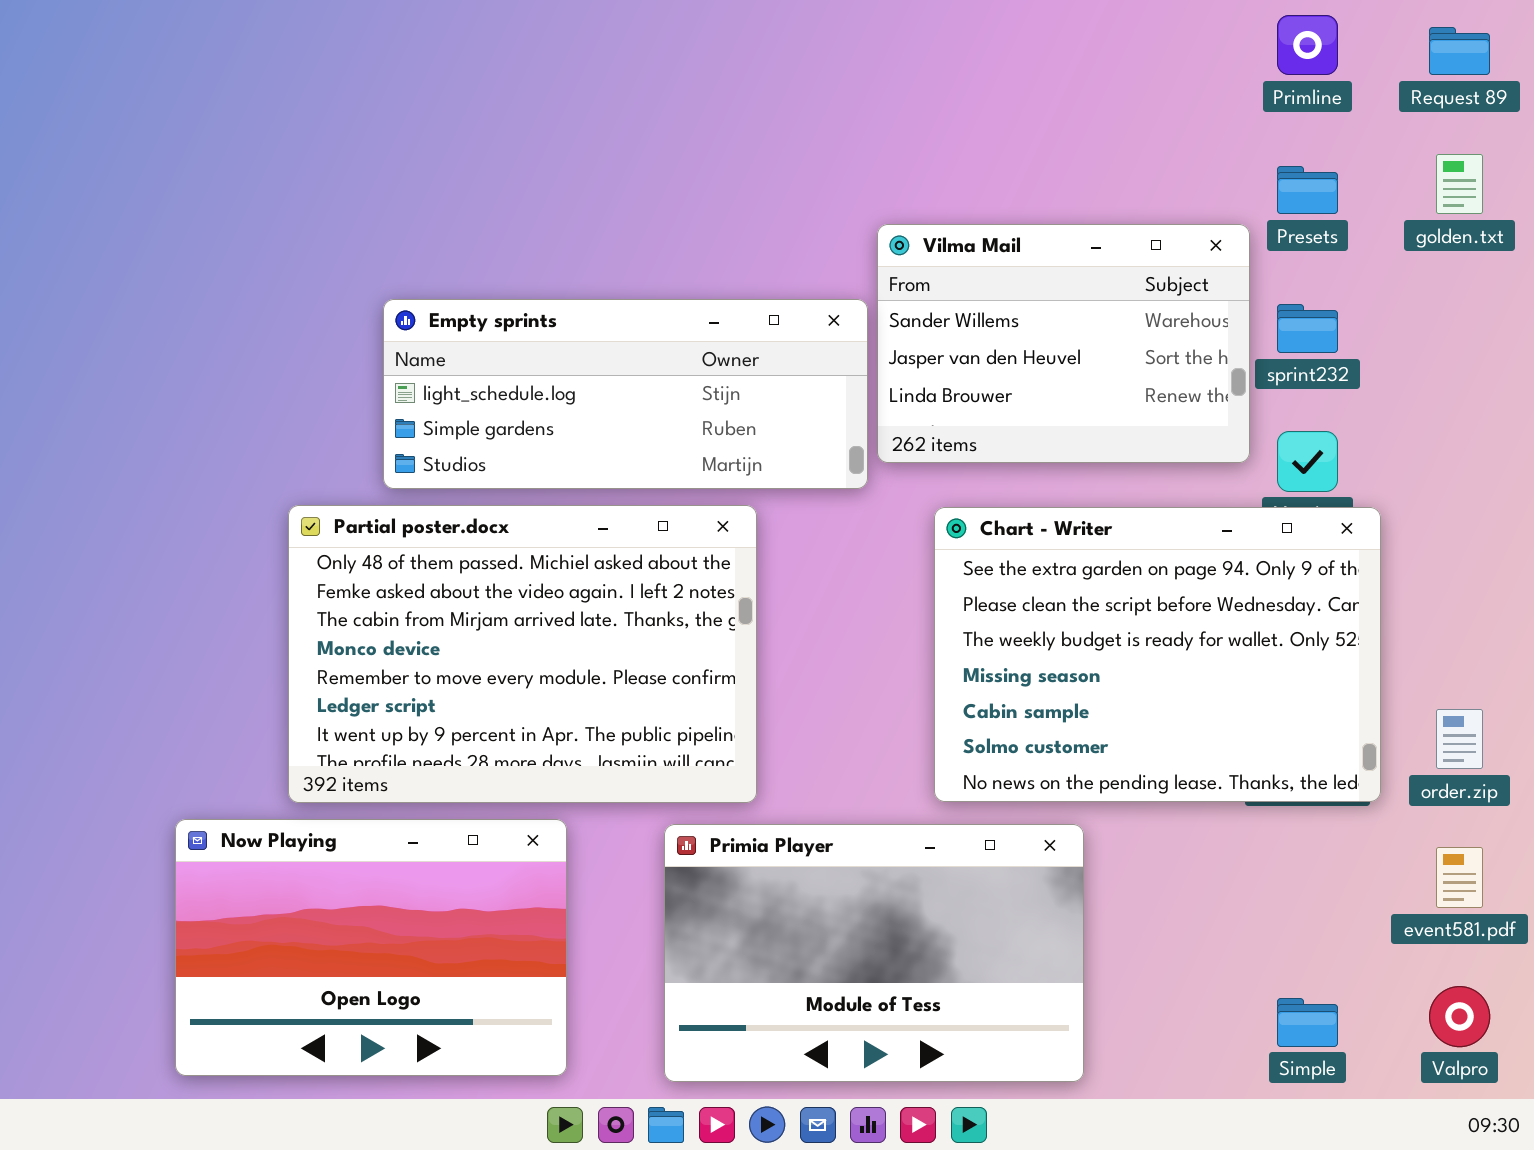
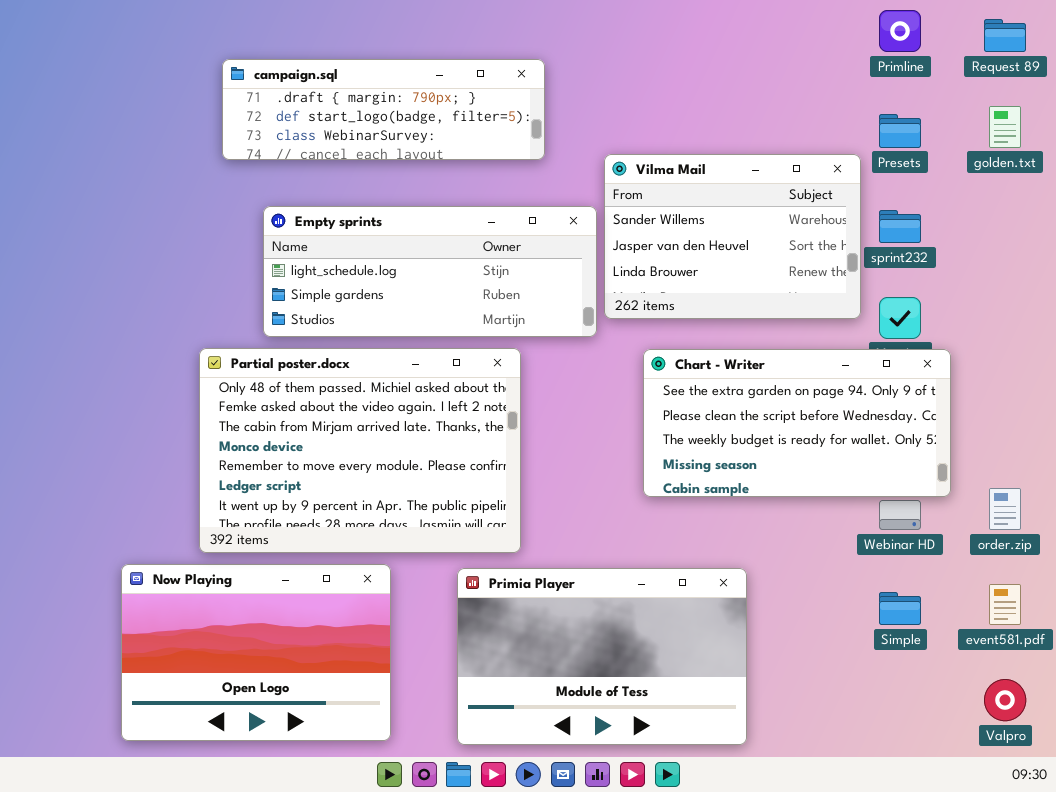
campaign.sql: none -> [222,59,545,160], opened
Chart - Writer: [934,507,1381,802] -> [643,349,951,497], resized
Simple: [1277,998,1338,1047] -> [879,592,921,625], moved

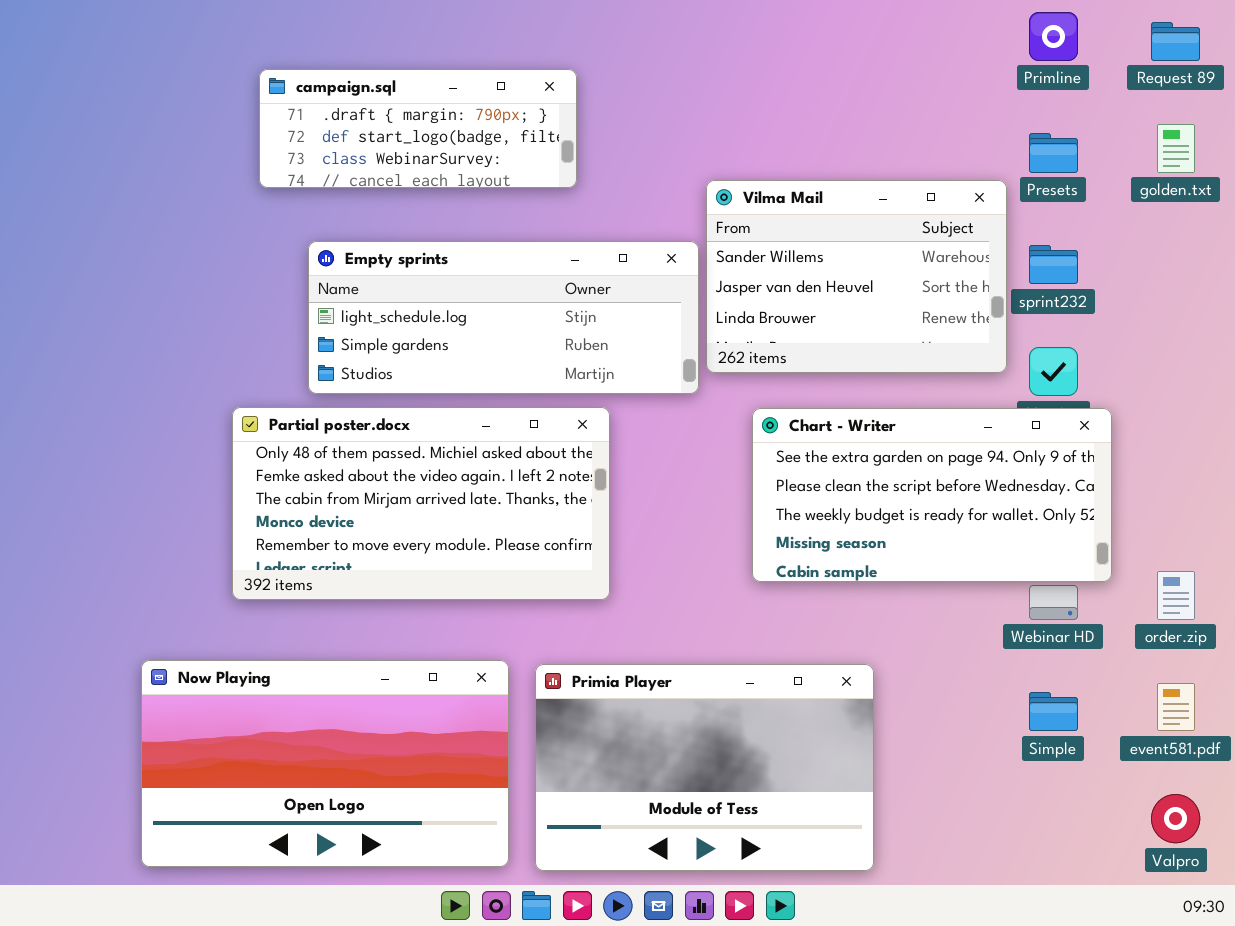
campaign.sql: [222,59,545,160] -> [259,69,577,188], resized
Partial poster.docx: [199,348,521,553] -> [232,407,610,600], resized
Now Playing: [121,564,391,741] -> [141,660,509,867], resized

